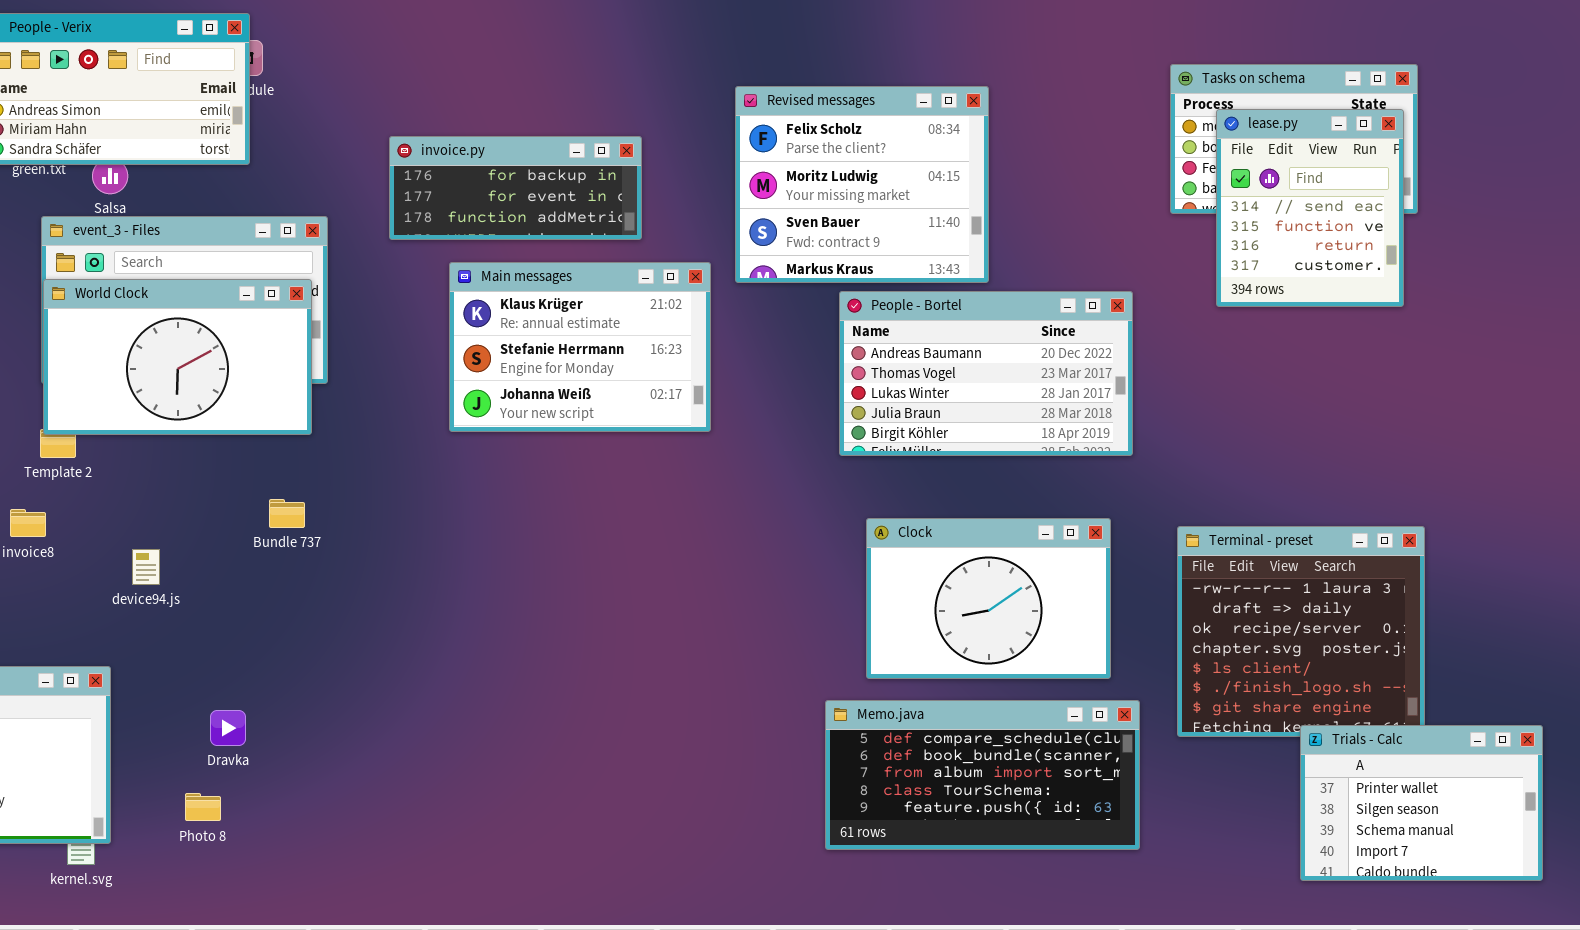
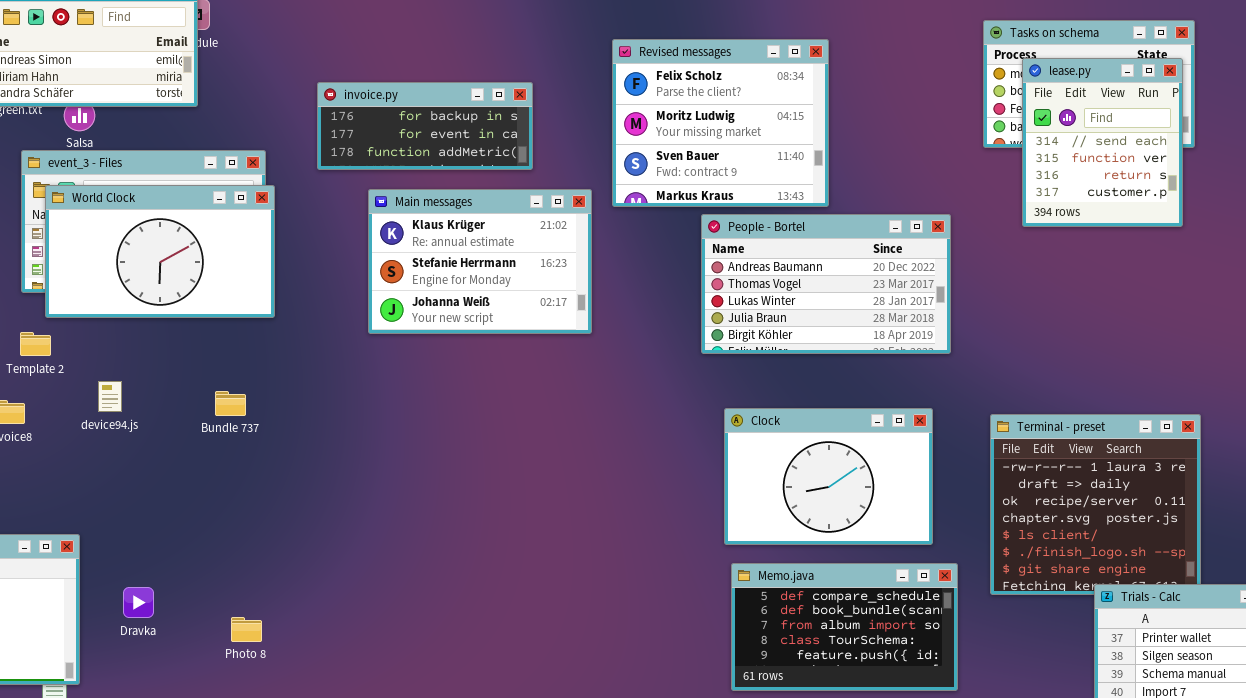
World Clock: [43,279,312,435] -> [45,185,275,318], moved
device94.js: [132,549,160,585] -> [98,381,122,412], moved
Memo.java: [825,700,1140,850] -> [731,563,958,691], resized
Dravka: [210,710,246,746] -> [123,587,154,618], moved
Photo 8: [185,793,221,821] -> [231,617,262,642], moved

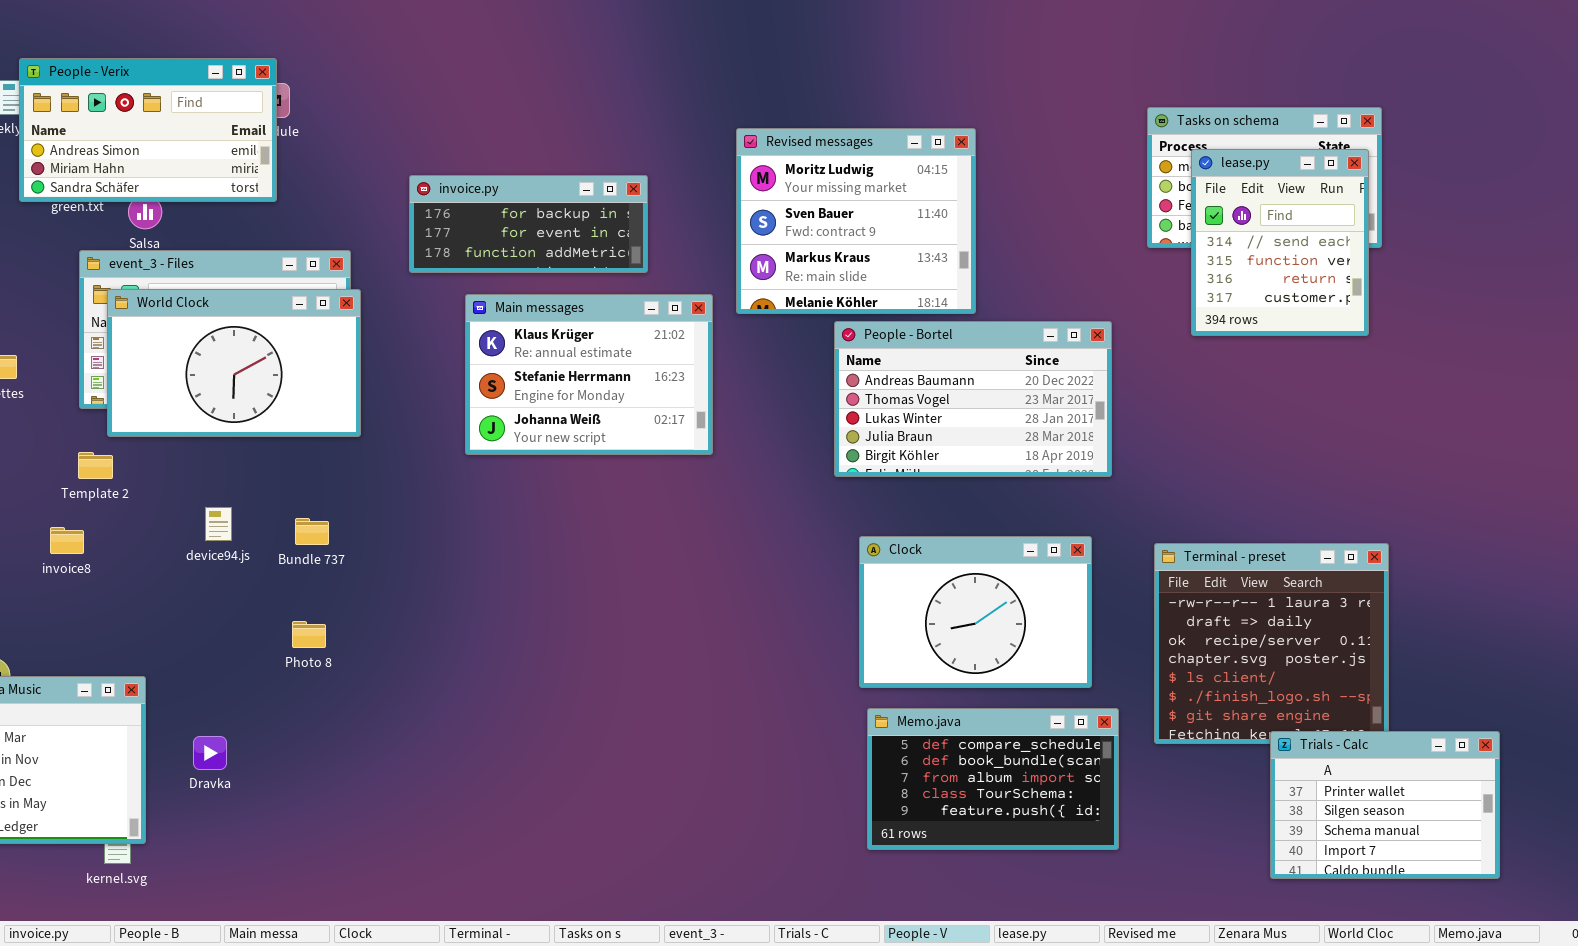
Revised messages: [612,39,829,207] -> [736,128,976,314], scrolled down 1 row
device94.js: [98,381,122,412] -> [205,507,232,541], moved
Photo 8: [231,617,262,642] -> [292,621,326,648], moved

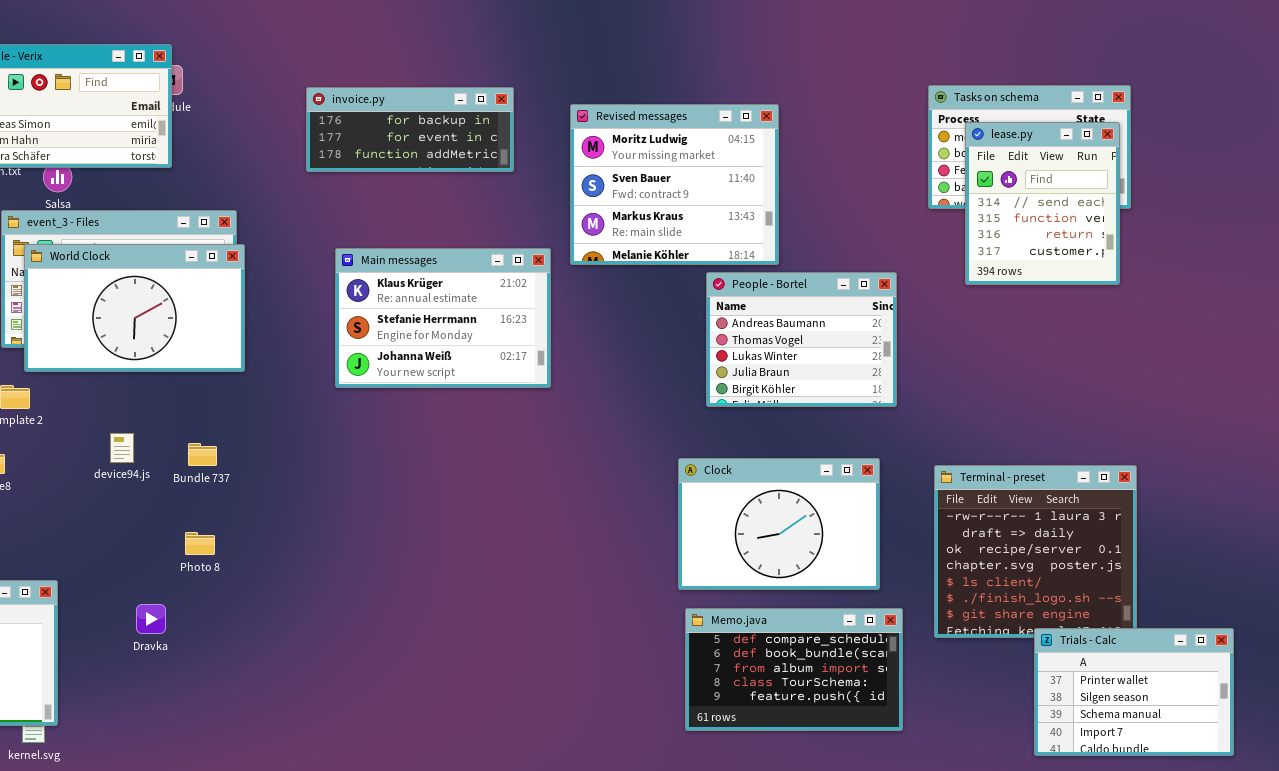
invoice.py: [409,175,648,273] -> [306,87,514,172], moved
People - Bortel: [834,321,1112,477] -> [706,272,897,407], resized
Dravka: [193,736,227,770] -> [136,604,166,634], moved

